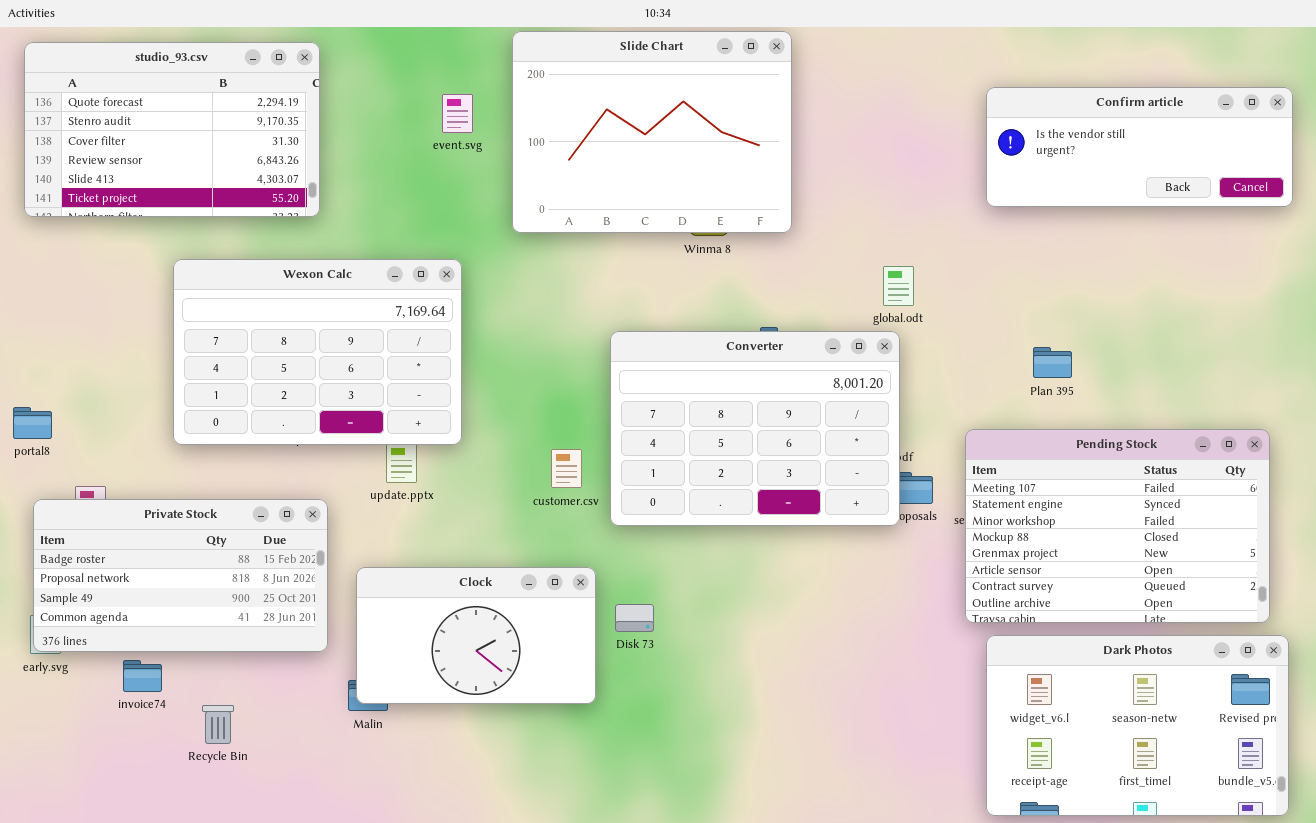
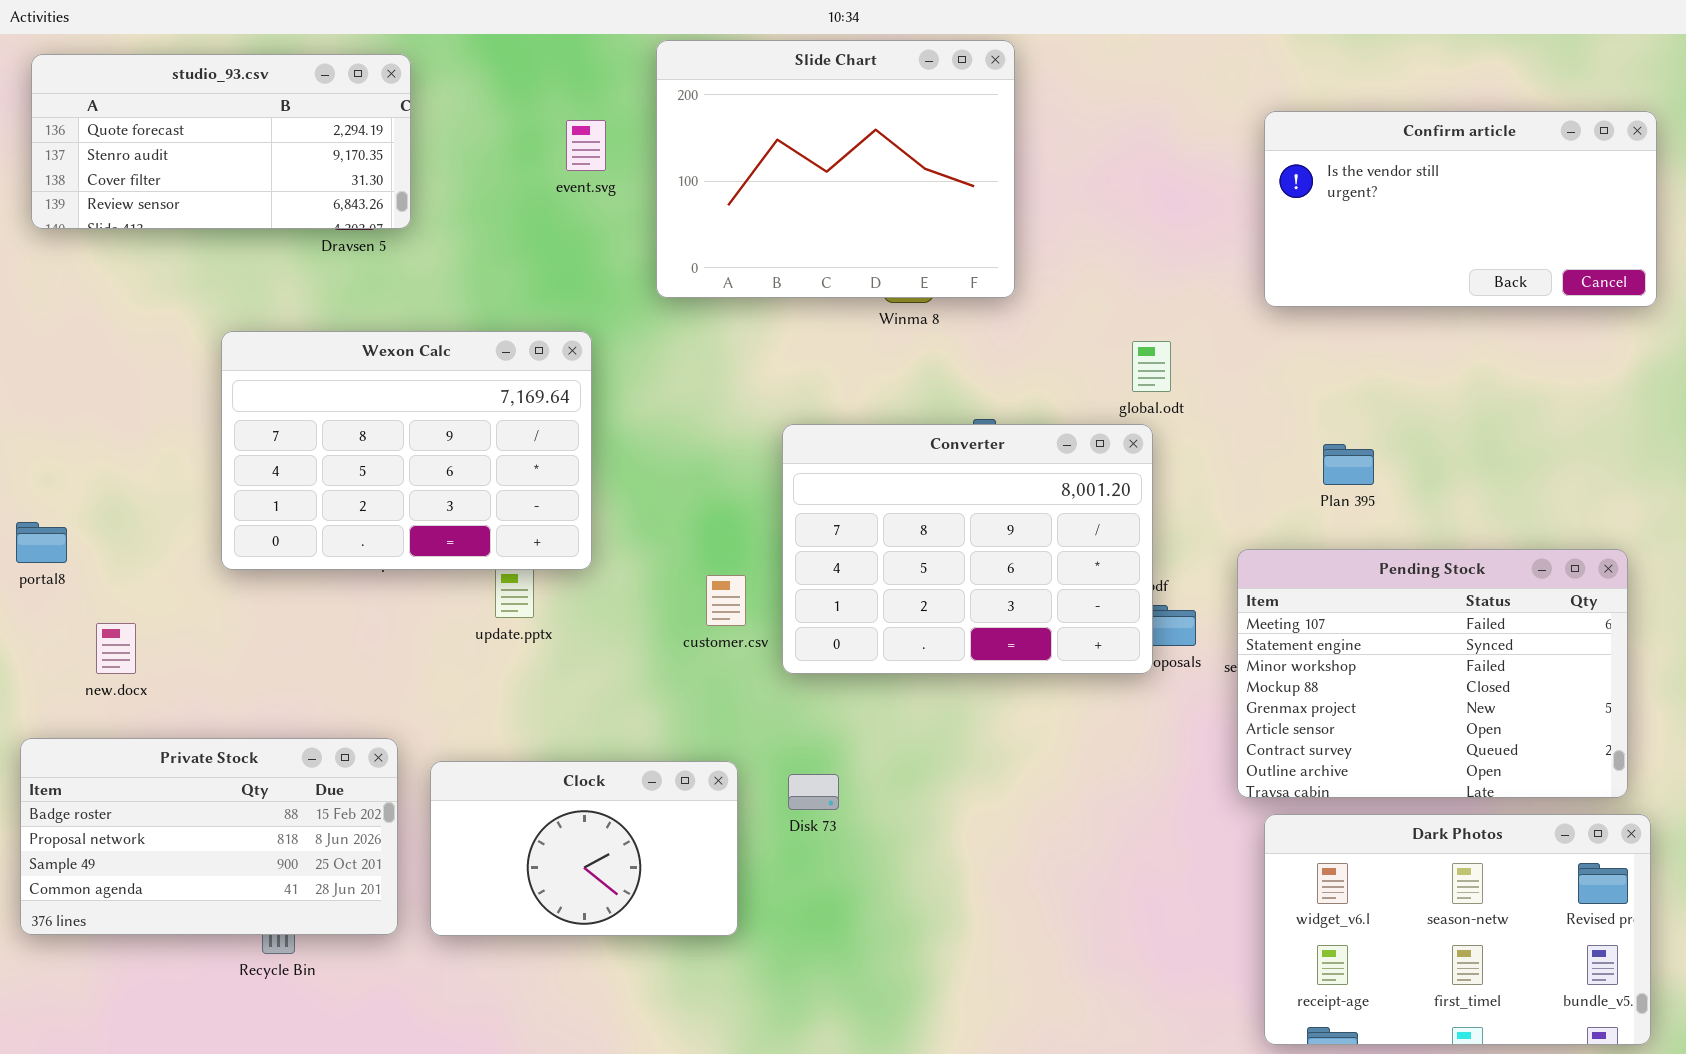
studio_93.csv: [24,42,320,217] -> [31,54,411,229], resized
Confirm article: [986,87,1293,207] -> [1264,111,1657,307], resized
Private Stock: [33,499,328,652] -> [20,738,398,935], moved
Clock: [356,567,596,704] -> [430,761,738,936], moved

